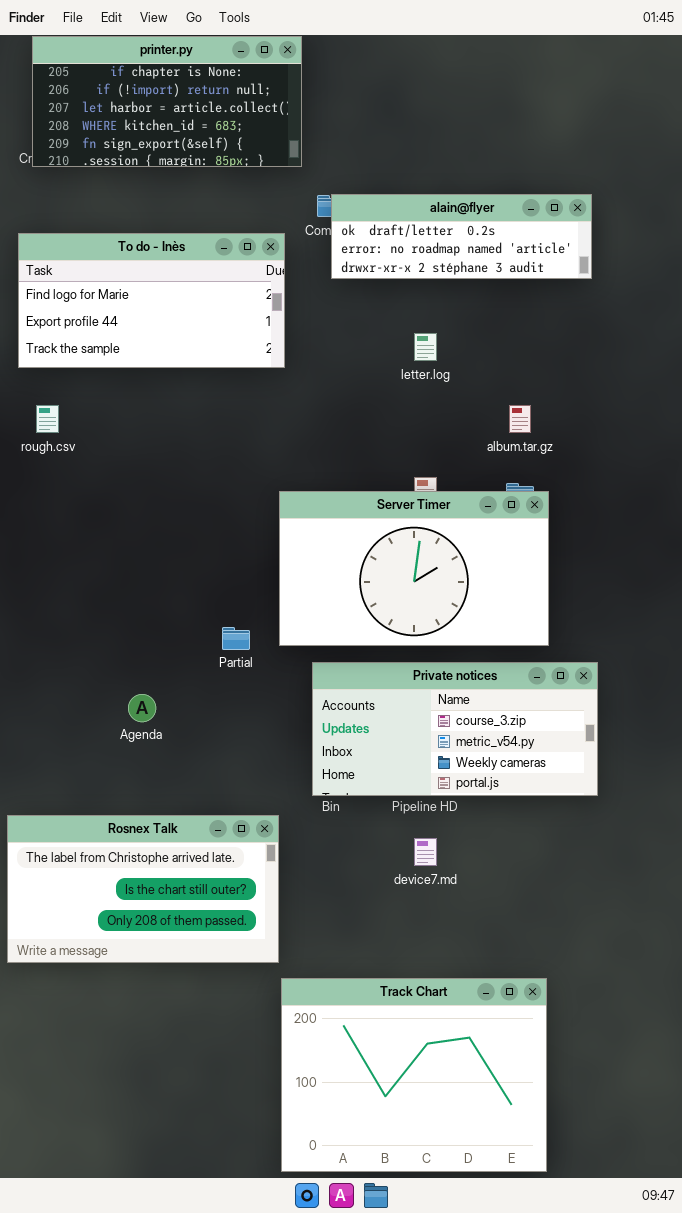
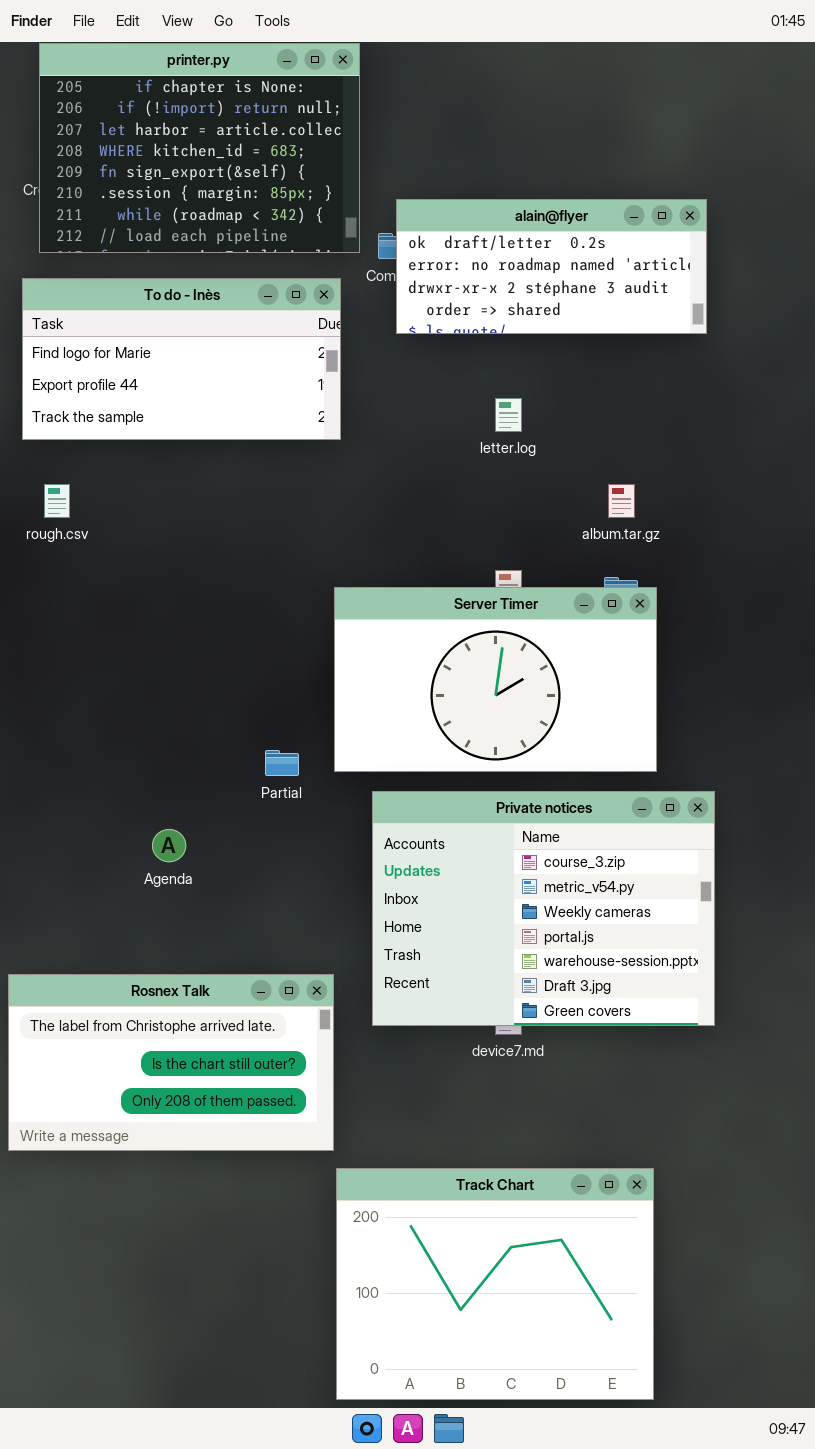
printer.py: [32,36,302,167] -> [39,43,360,253], resized
alain@flyer: [331,194,592,279] -> [396,199,707,334], resized
Private notices: [312,662,598,796] -> [372,791,715,1026], resized

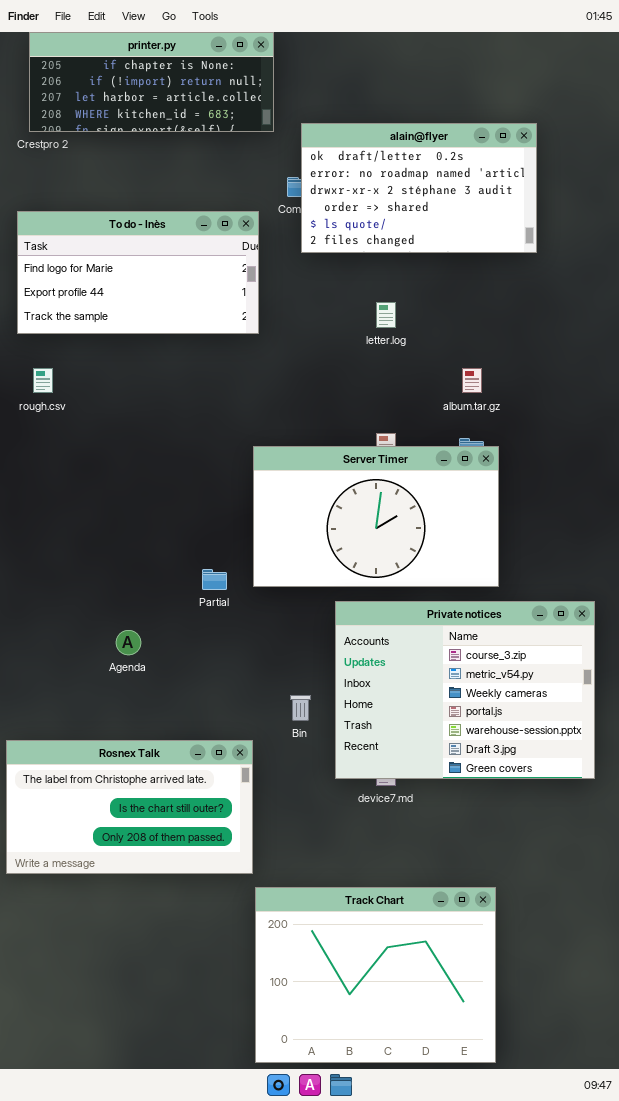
printer.py: [39,43,360,253] -> [29,32,274,132], resized
alain@flyer: [396,199,707,334] -> [301,123,537,253], resized
Private notices: [372,791,715,1026] -> [335,601,595,779], moved

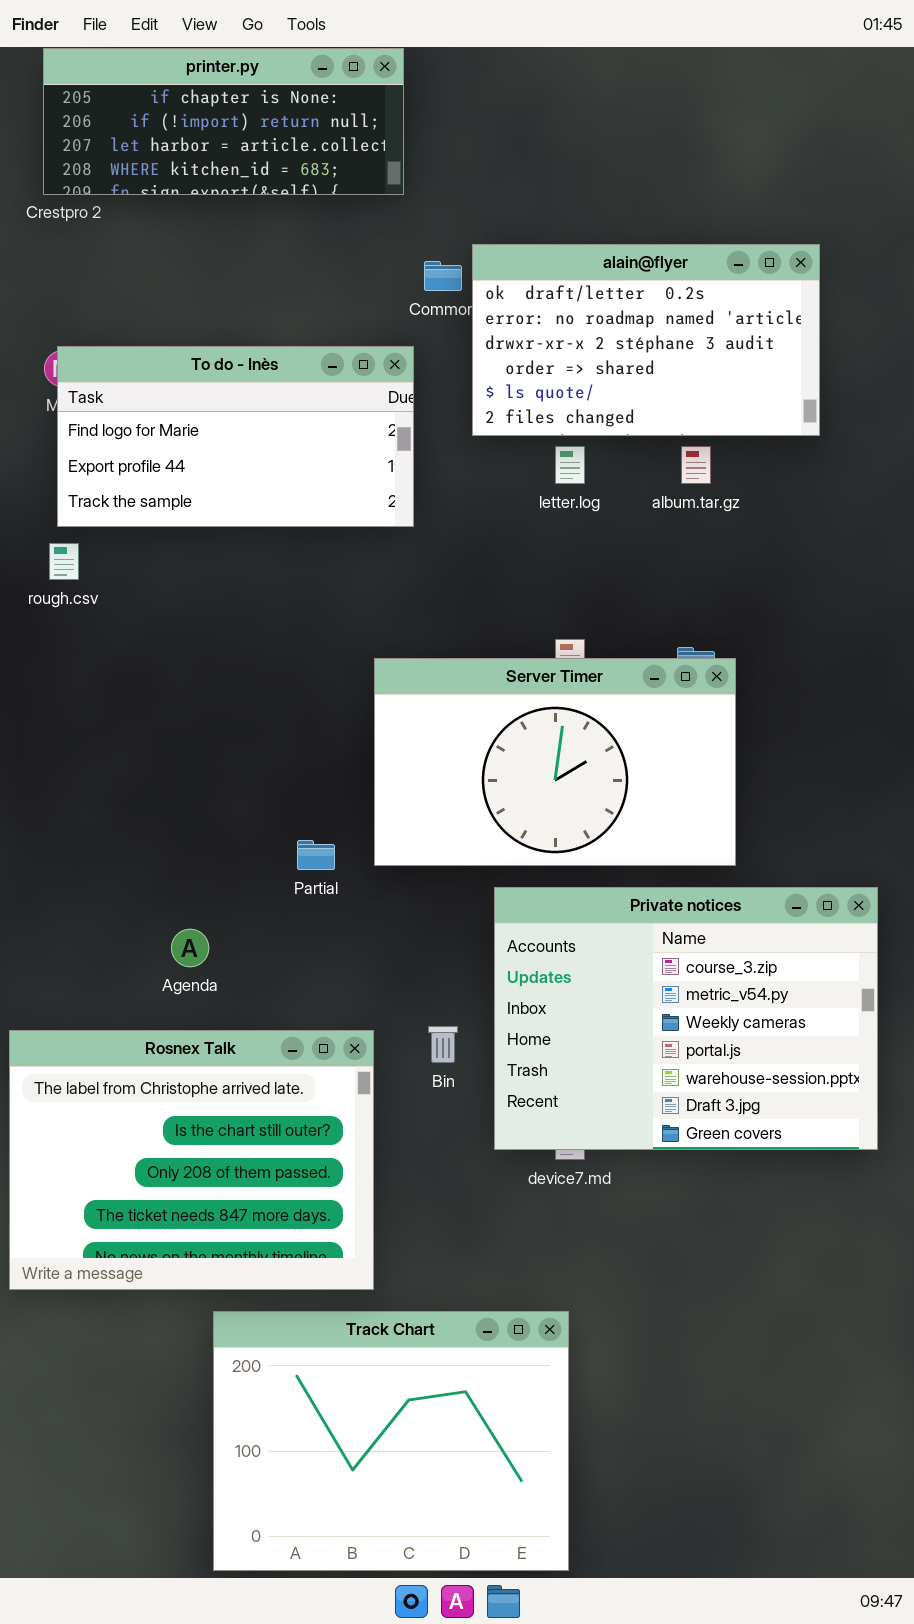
alain@flyer: [301,123,537,253] -> [472,244,820,436], moved
To do - Inès: [17,211,259,334] -> [57,346,414,527], moved
album.tar.gz: [462,368,482,393] -> [681,446,711,484], moved
Rosnex Talk: [6,740,253,874] -> [9,1030,374,1290], resized
Track Chart: [255,887,496,1063] -> [213,1311,569,1571], moved

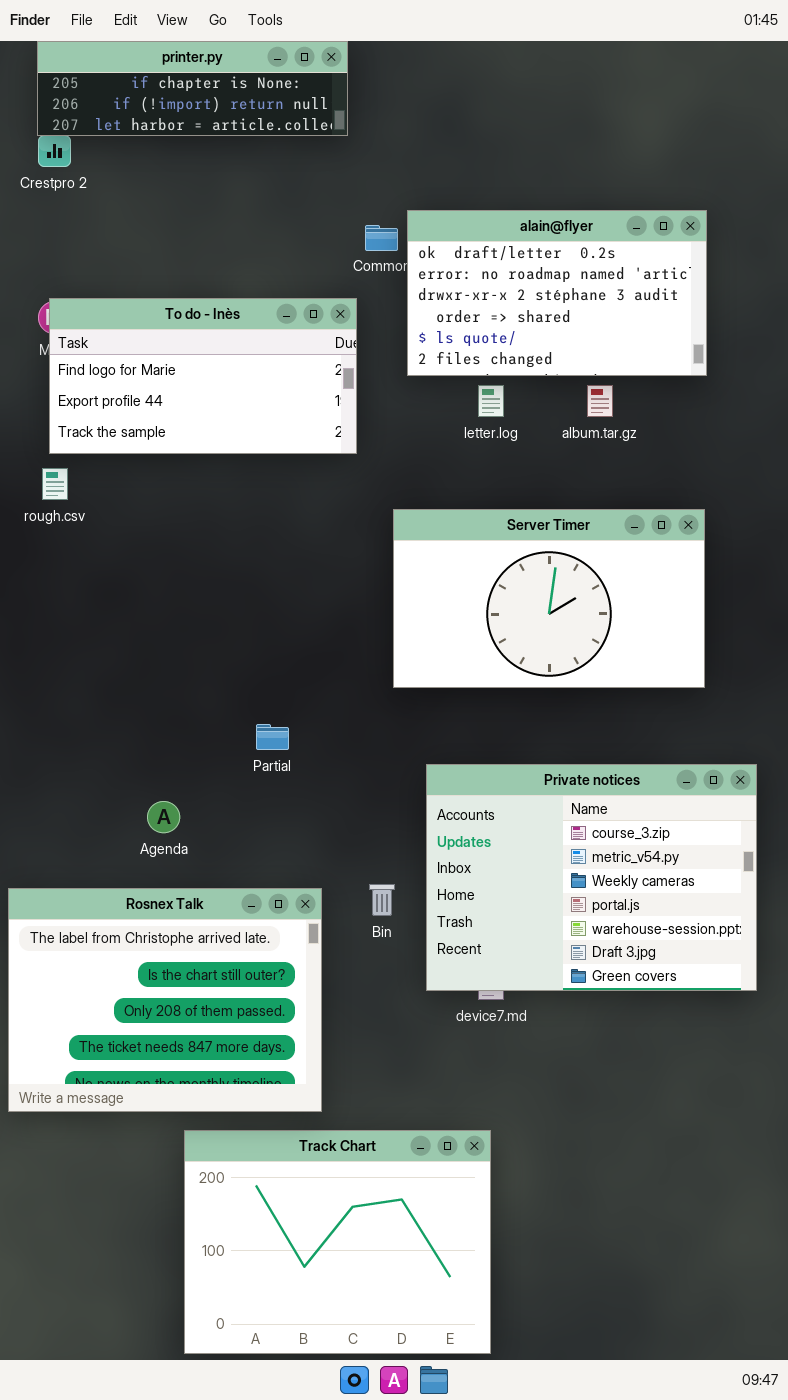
printer.py: [43,48,404,195] -> [37,41,348,136], resized
Server Timer: [374,658,736,866] -> [393,509,705,688], moved

